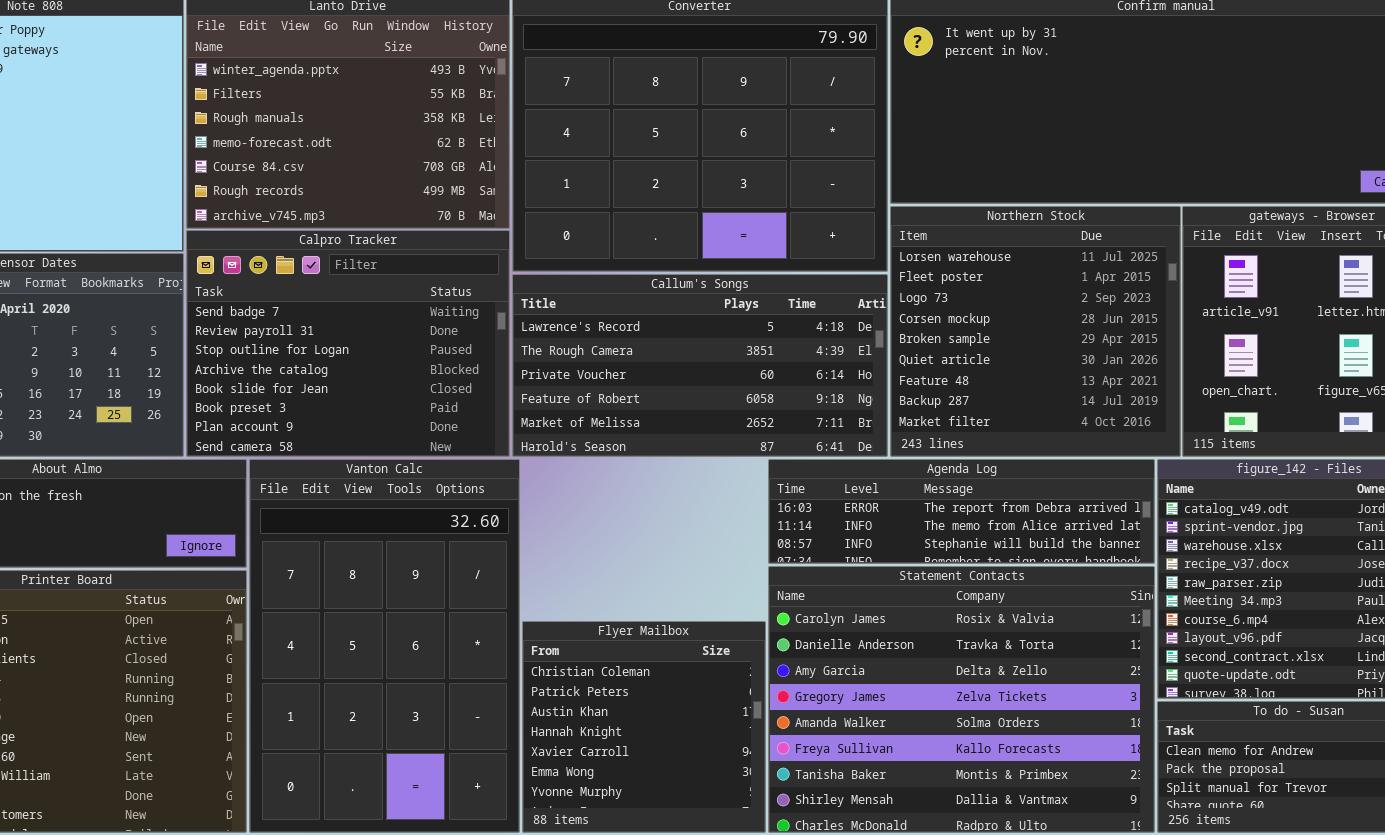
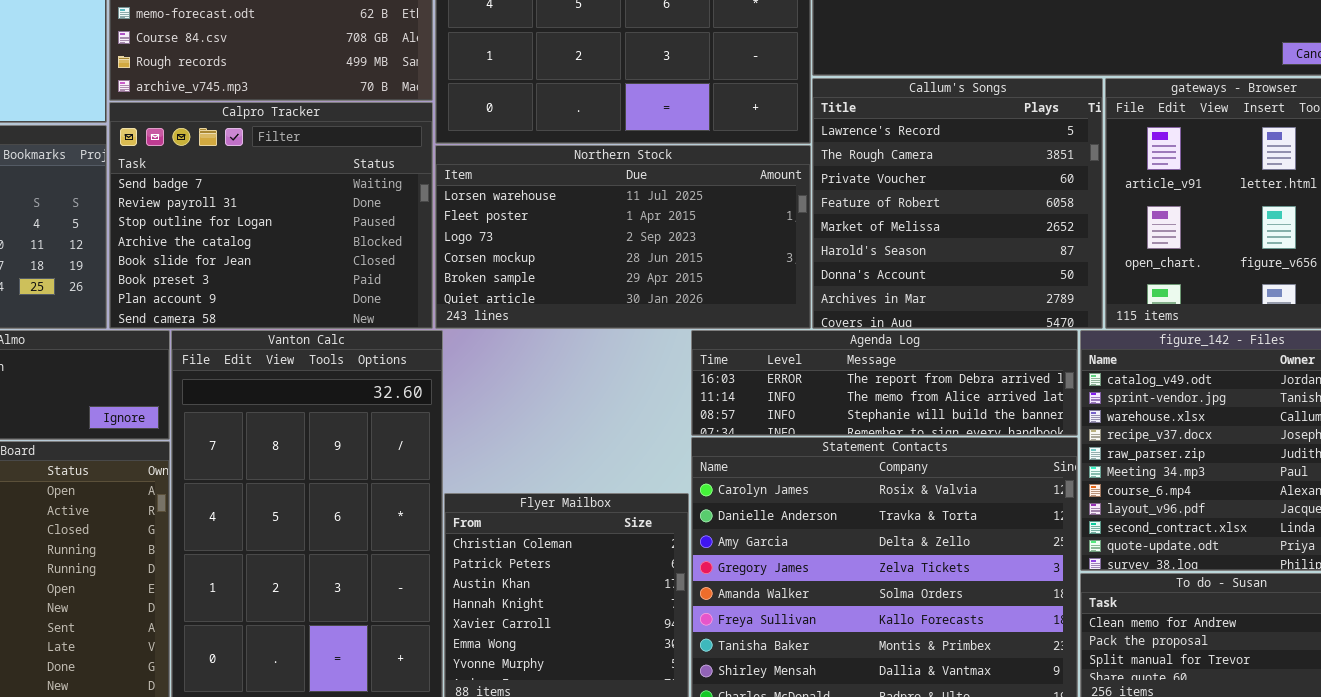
Northern Stock: [890,206,1181,457] -> [435,145,811,329], moved, resized
Callum's Songs: [512,274,888,457] -> [812,78,1103,329], moved, resized

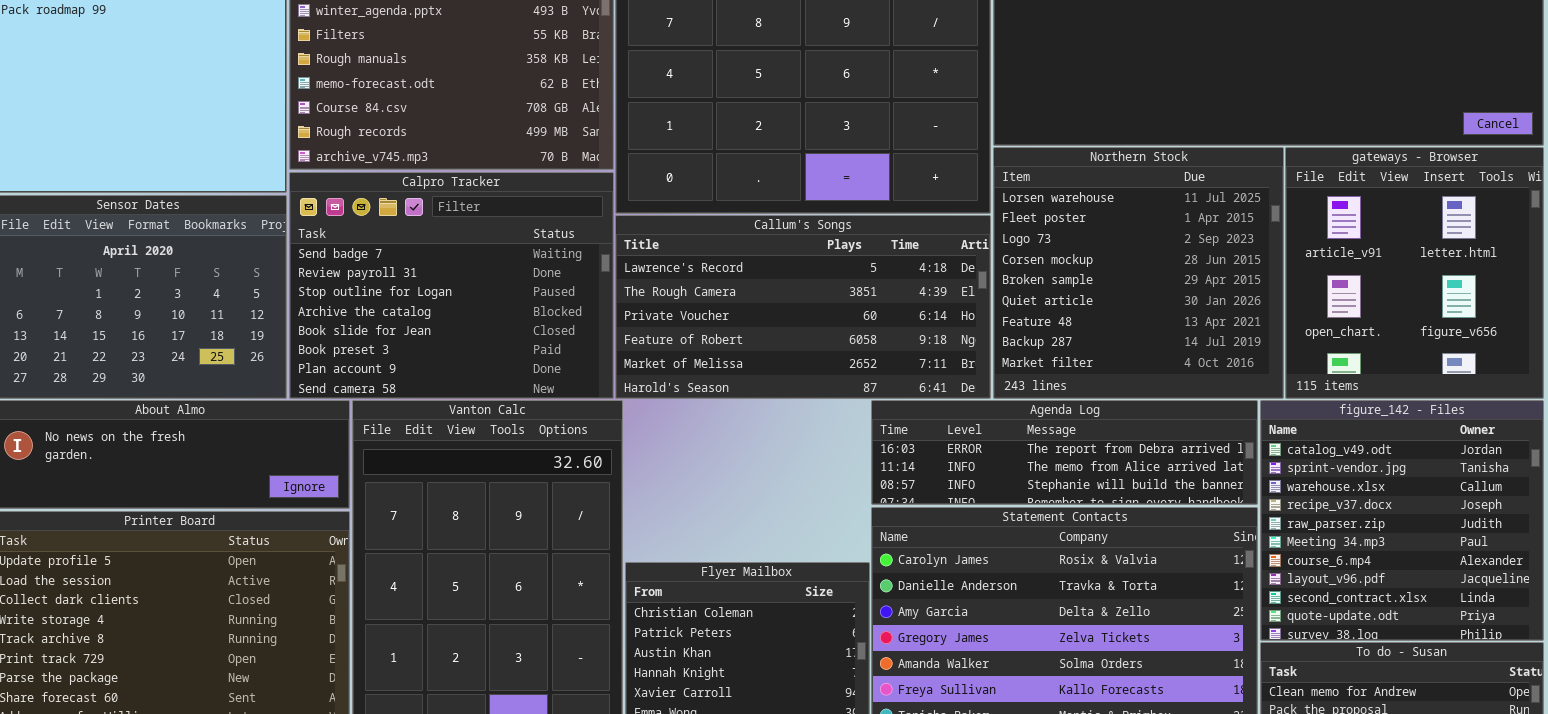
Callum's Songs: [812,78,1103,329] -> [615,215,991,399], moved, resized
Northern Stock: [435,145,811,329] -> [993,147,1284,399], moved, resized

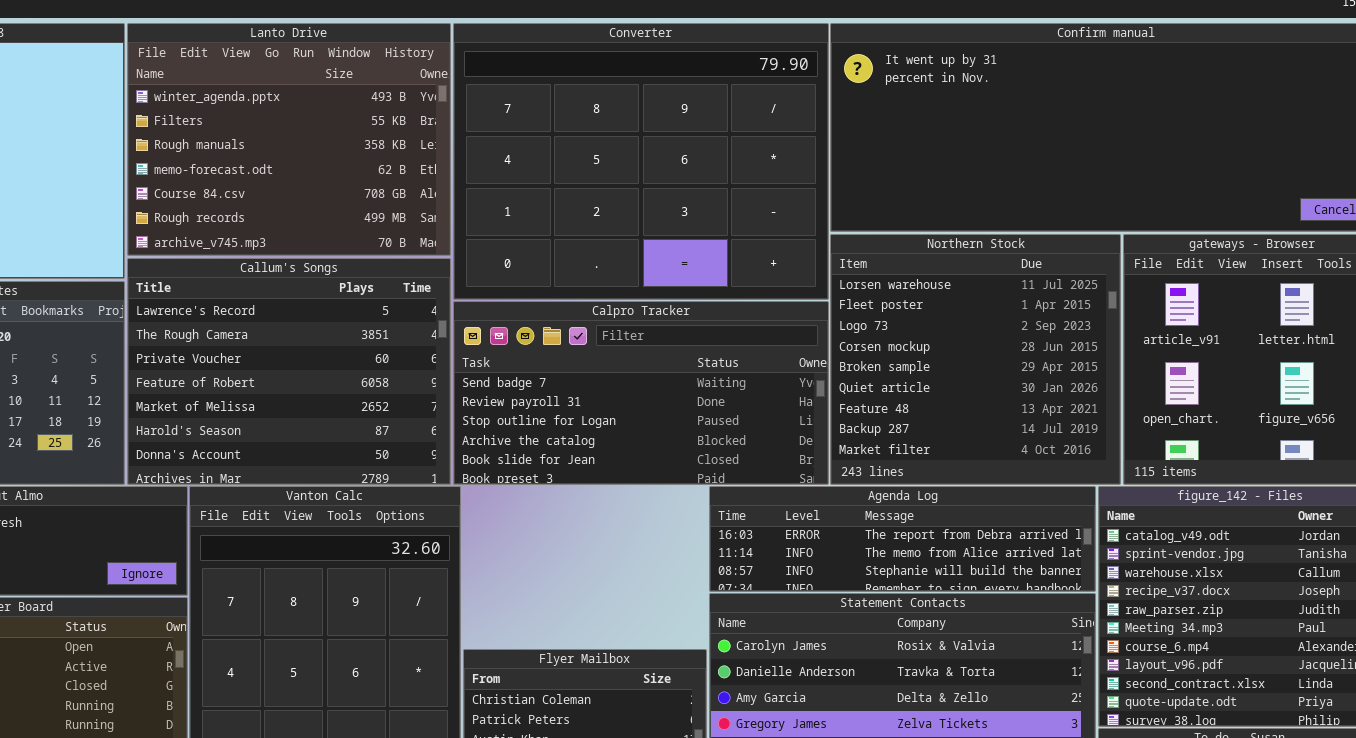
Calpro Tracker: [289,172,614,399] -> [453,301,829,485], moved, resized
Callum's Songs: [615,215,991,399] -> [127,258,451,485], moved, resized

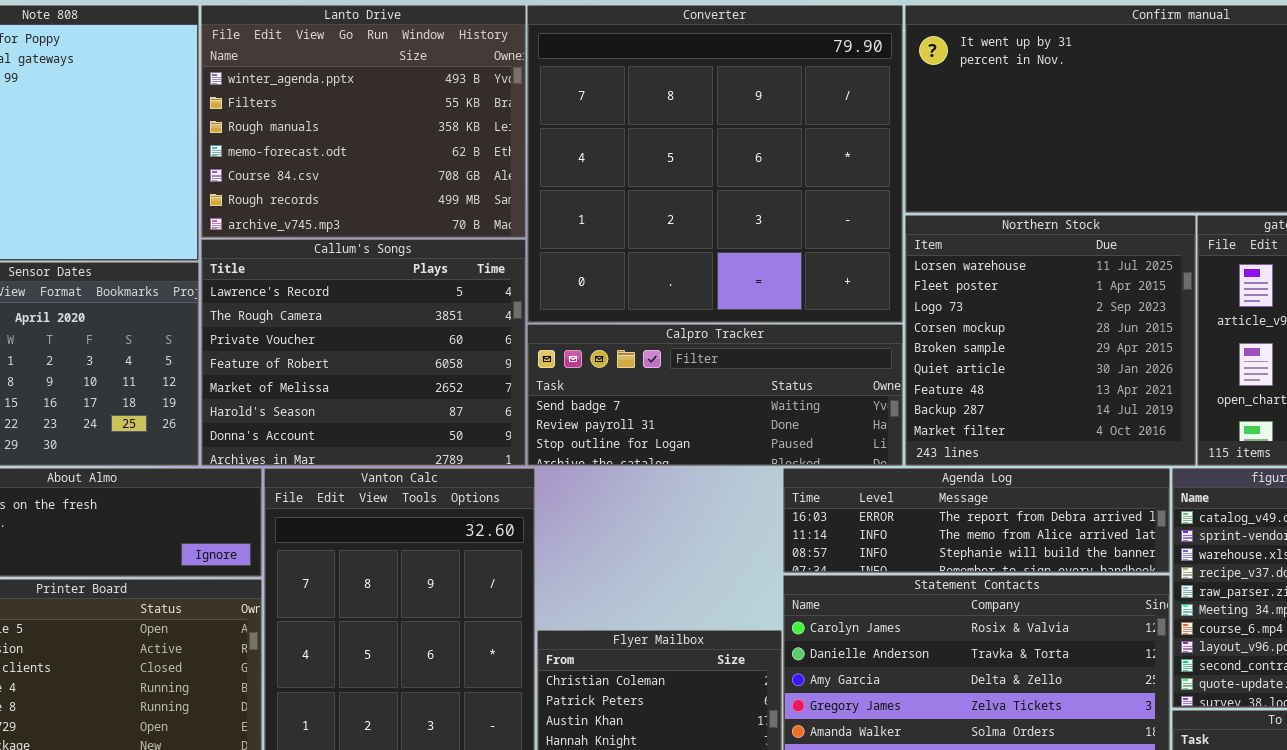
Converter: [453,23,829,300] -> [527,5,903,323], resized
Calpro Tracker: [453,301,829,485] -> [527,324,903,466], resized

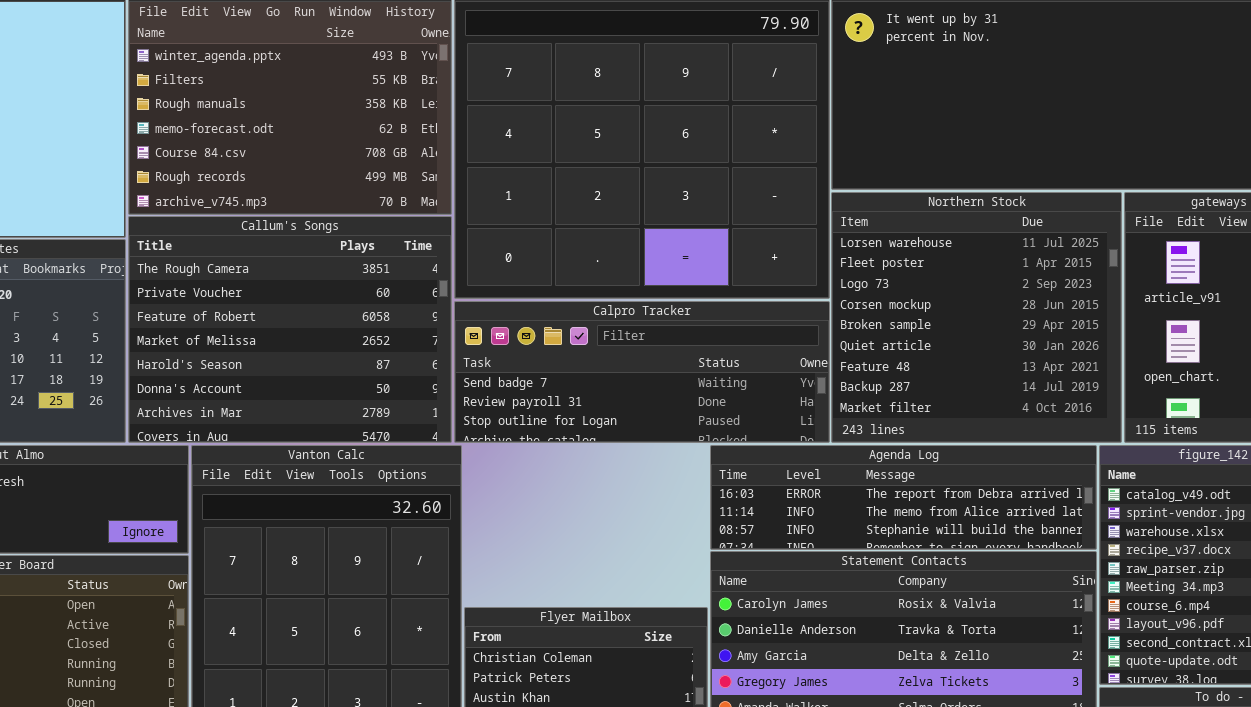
Callum's Songs: [201,239,526,466] -> [128,216,452,443], scrolled down 1 row

